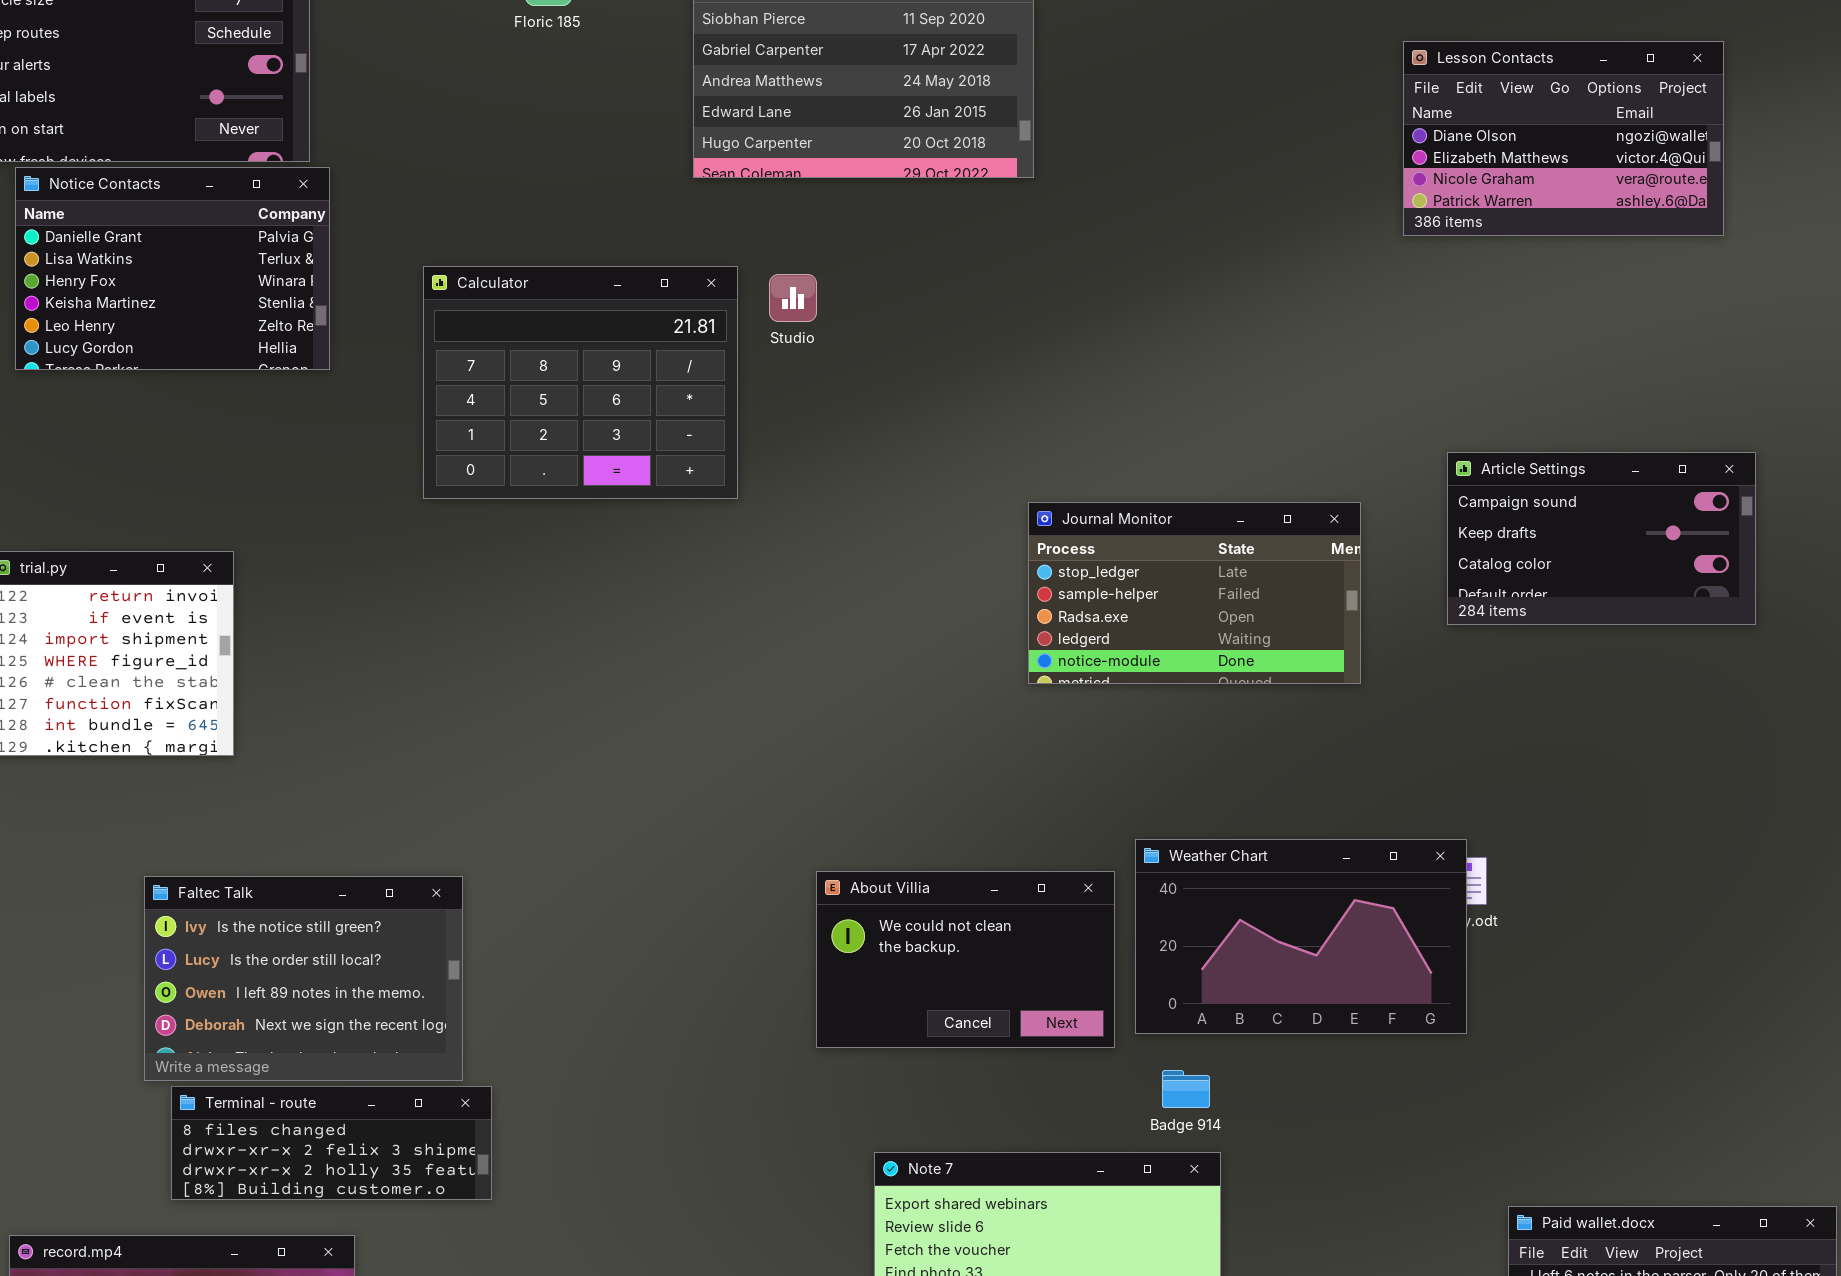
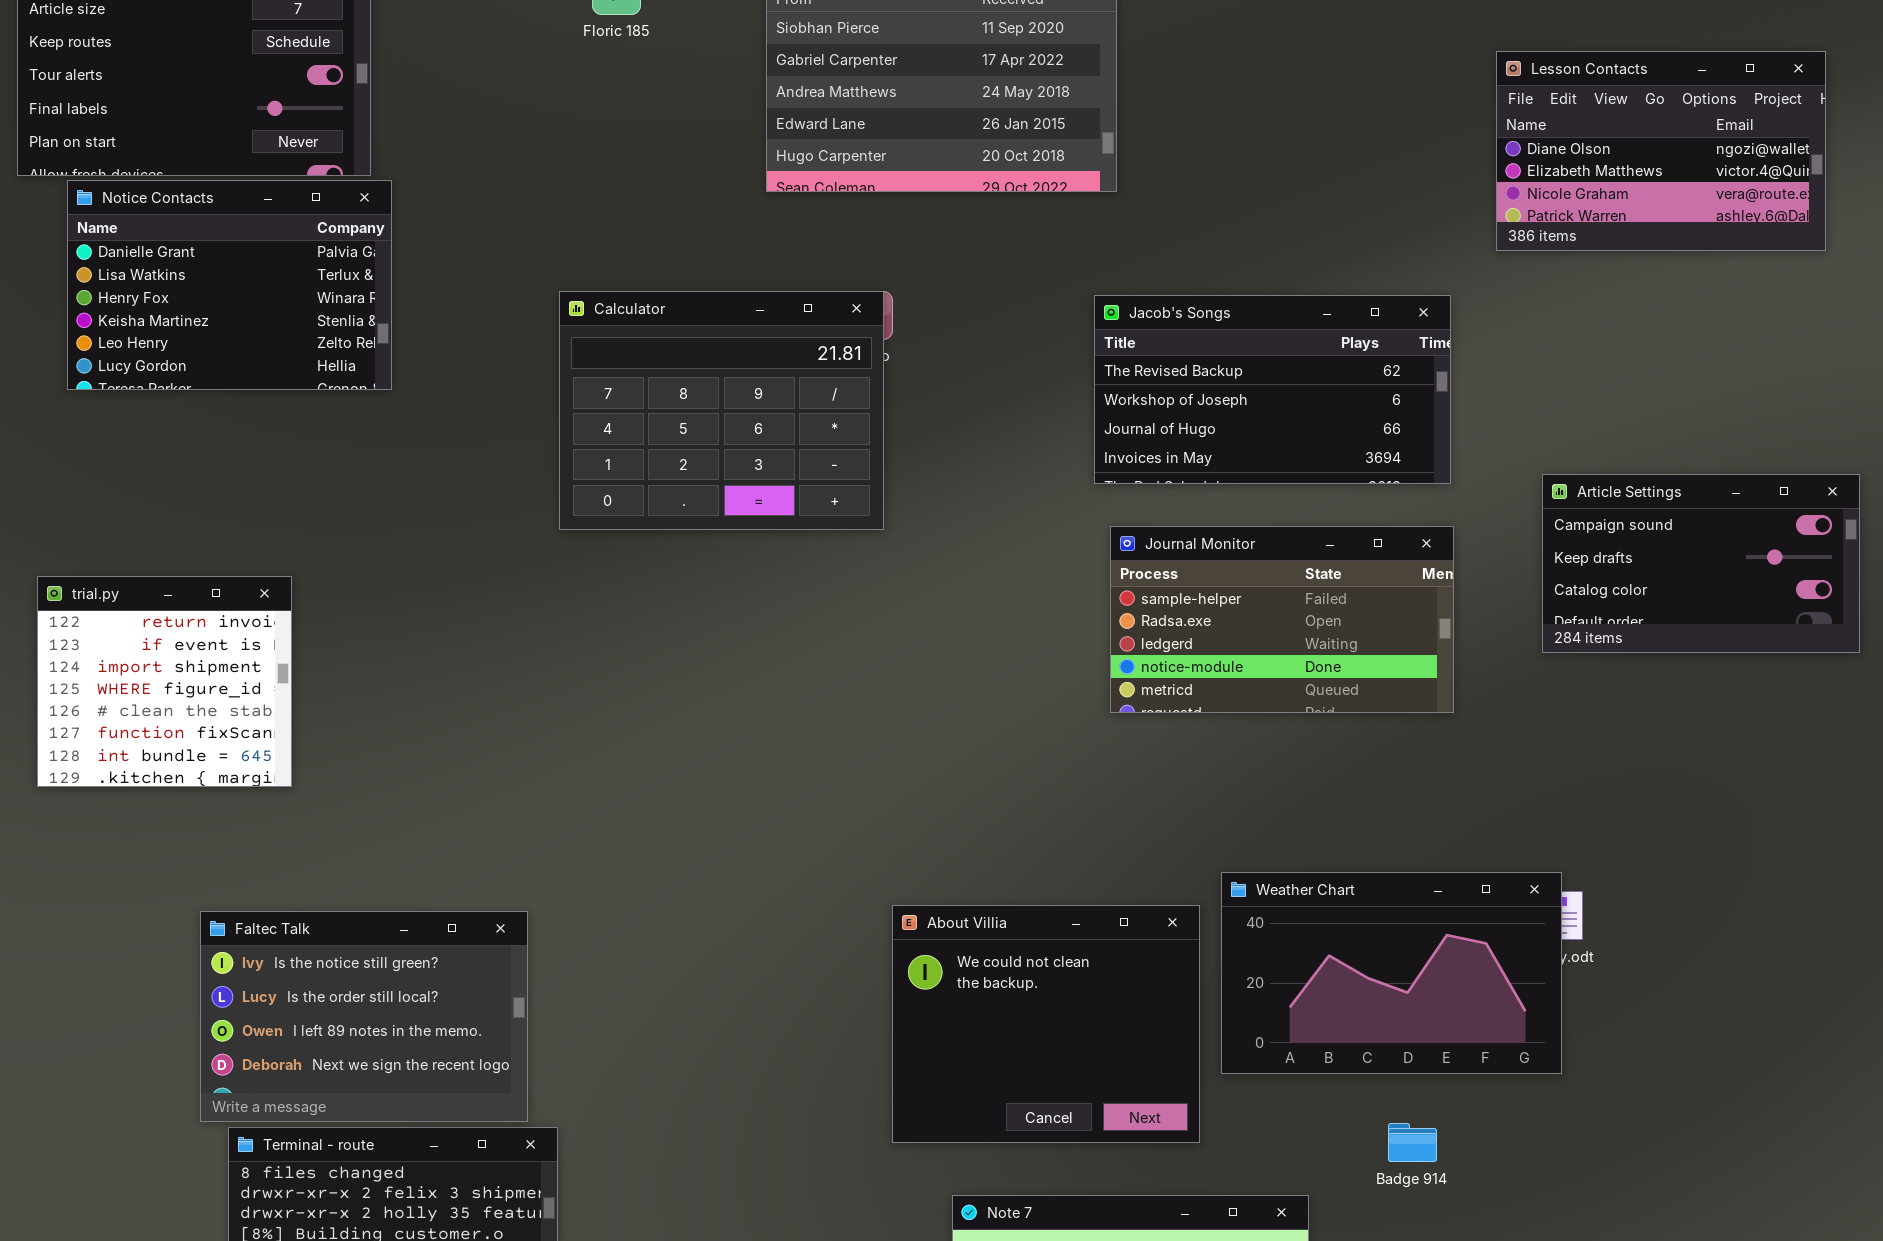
Calculator: [423,266,738,499] -> [559,291,884,530], moved
Jacob's Songs: none -> [1094,295,1451,484], opened
Journal Monitor: [1028,502,1361,684] -> [1110,526,1454,713], scrolled down 1 row
About Villia: [816,871,1115,1048] -> [892,905,1200,1143], resized
Badge 914: [1162,1070,1210,1108] -> [1388,1123,1437,1162], moved

